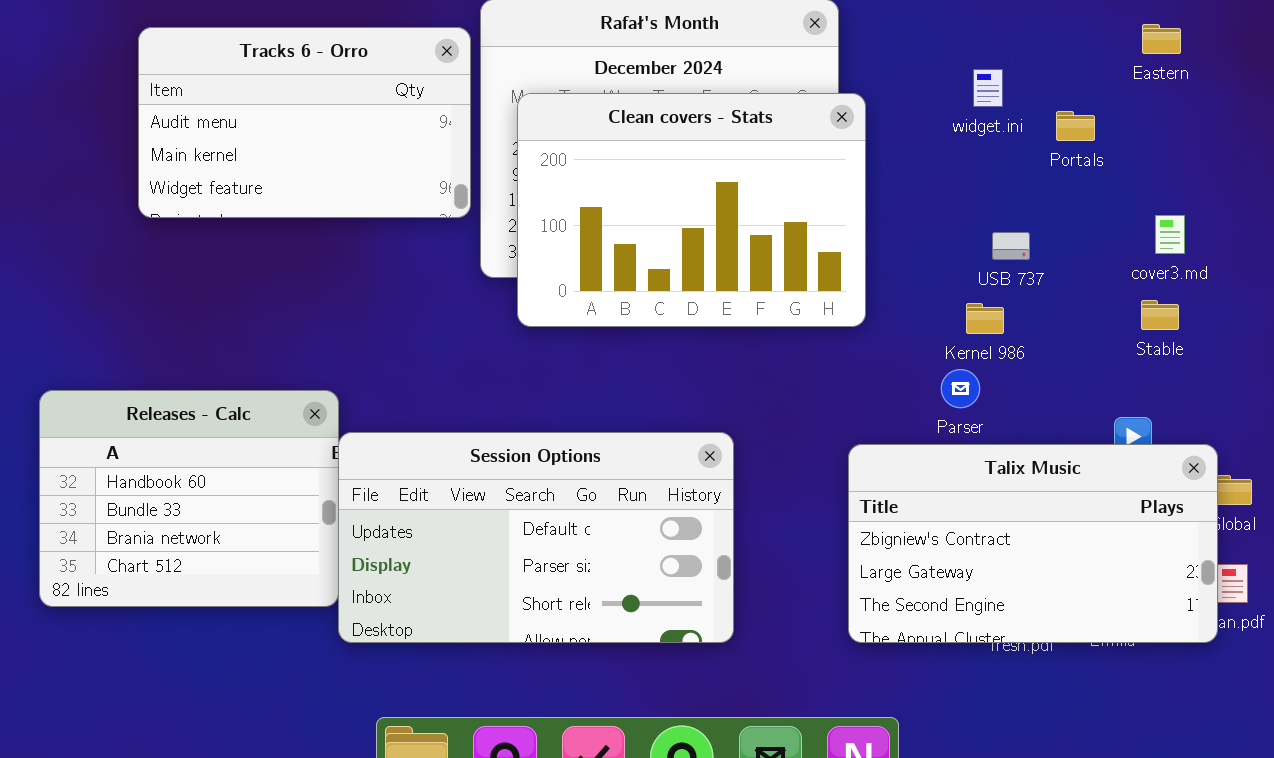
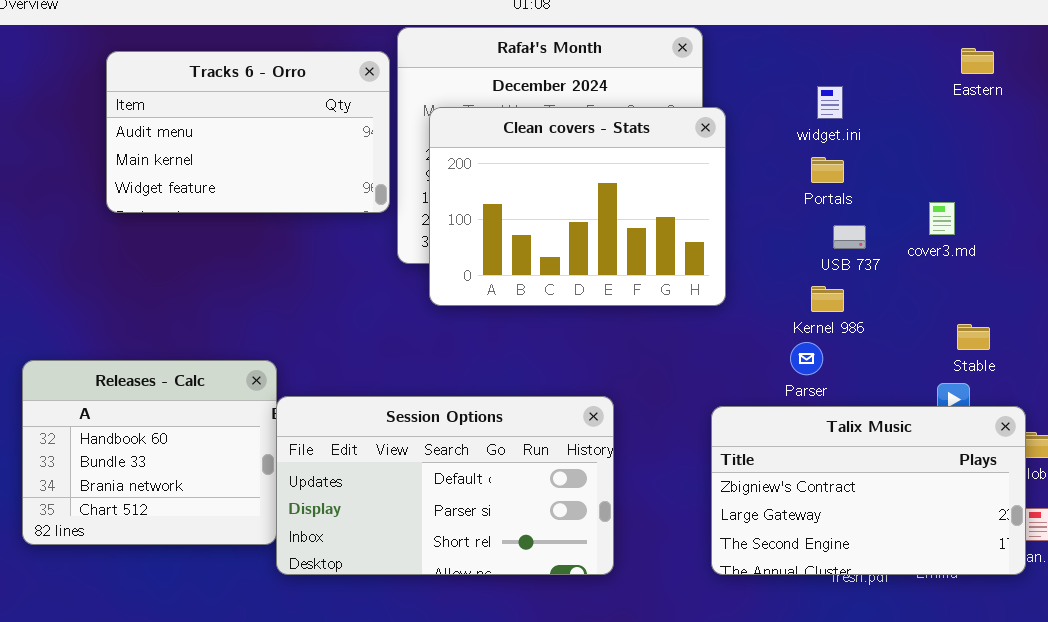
Portals: [1056,111,1095,141] -> [811,157,844,183], moved
cover3.md: [1155,215,1185,254] -> [929,202,955,235], moved
Stable: [1141,300,1179,330] -> [957,324,990,350], moved

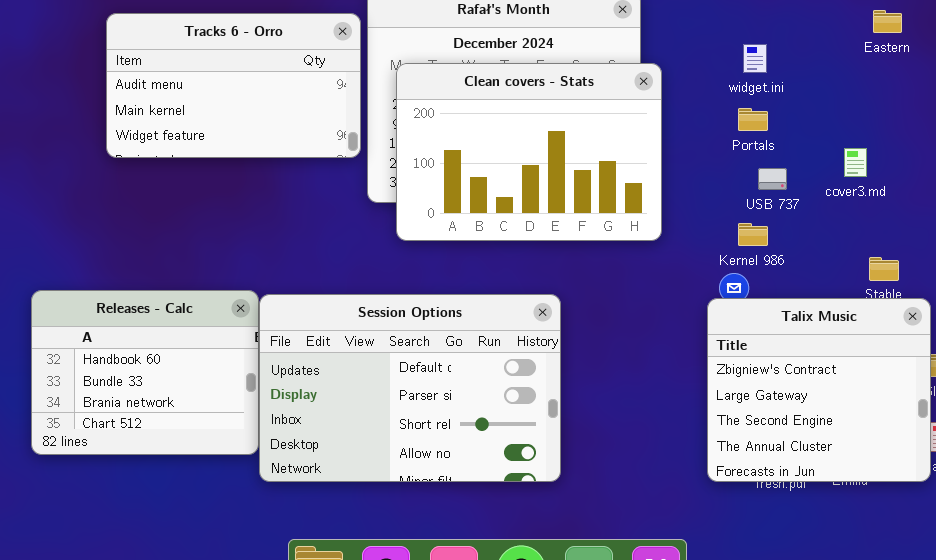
Session Options: [276,396,614,575] -> [259,294,561,482], resized
Talix Music: [711,406,1026,575] -> [707,298,931,482], resized

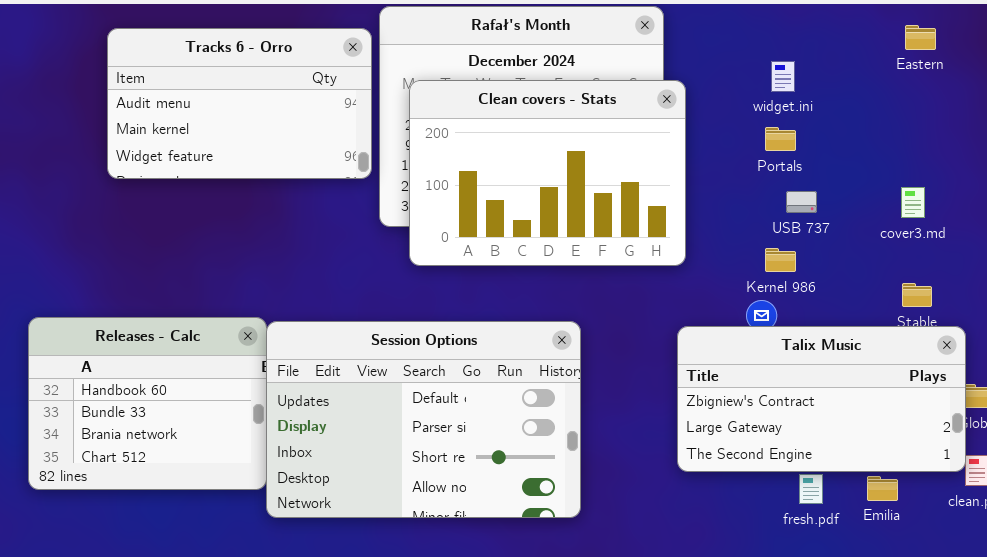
cover3.md: [844,148,867,177] -> [901,187,925,218], moved
Talix Music: [707,298,931,482] -> [677,326,966,472], resized

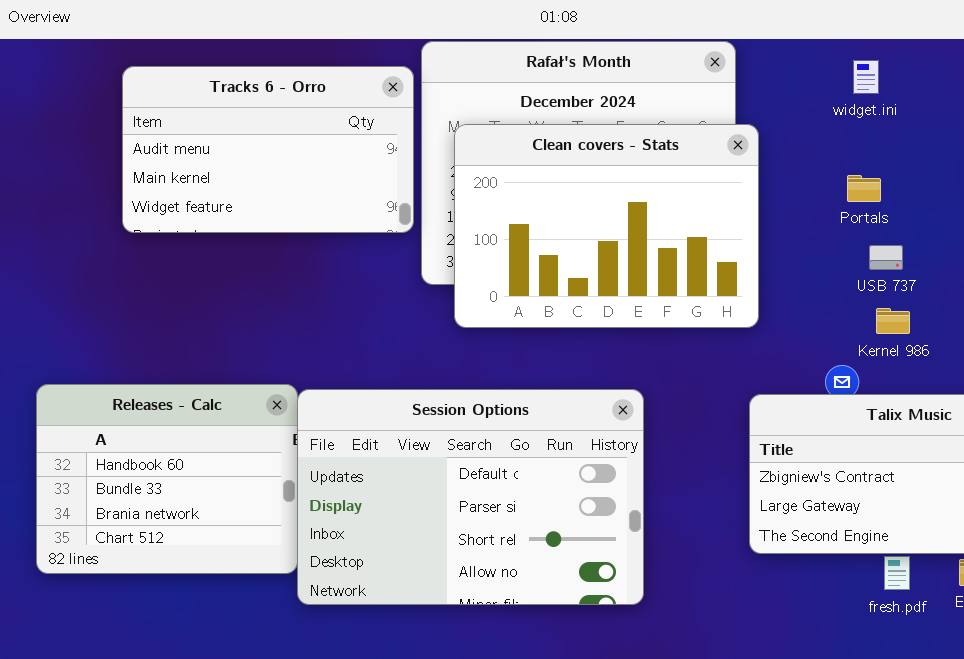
widget.ini: [771,61,795,92] -> [853,60,879,94], moved
Kernel 986: [765,248,796,272] -> [876,308,910,334], moved

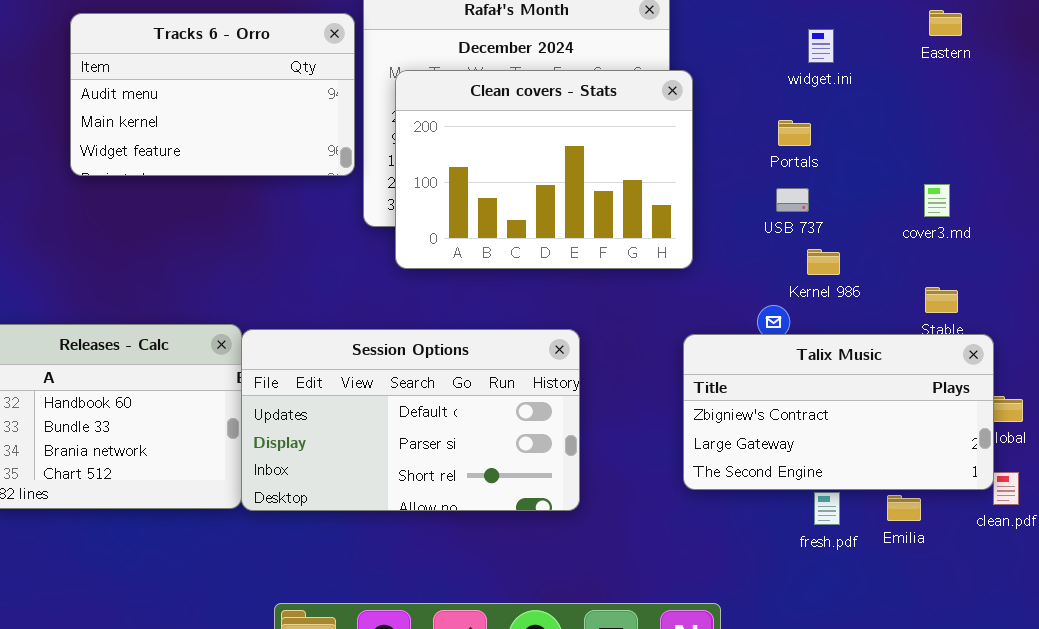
widget.ini: [853,60,879,94] -> [808,29,834,63], moved
USB 737: [869,245,903,270] -> [776,188,809,212], moved
Session Options: [297,389,644,605] -> [241,329,580,511], resized

